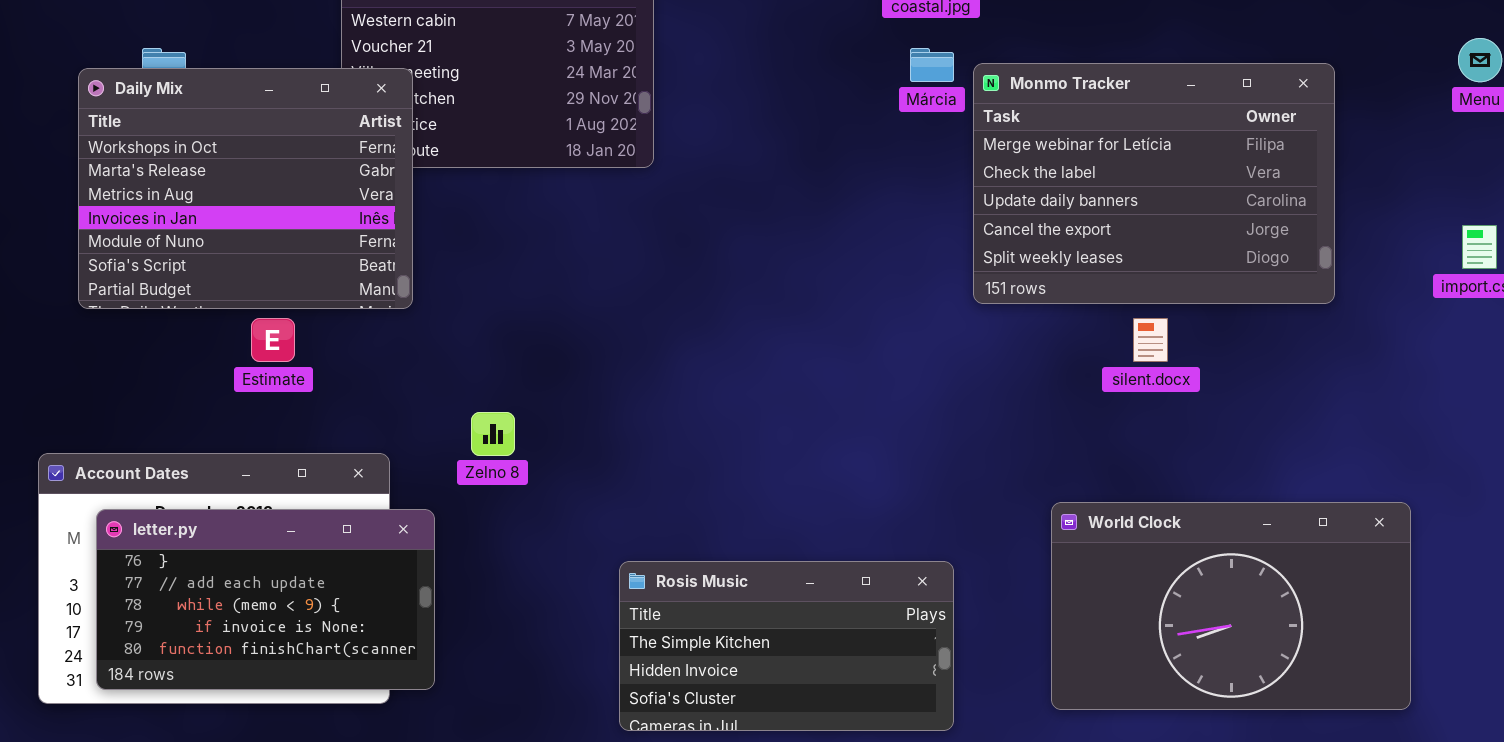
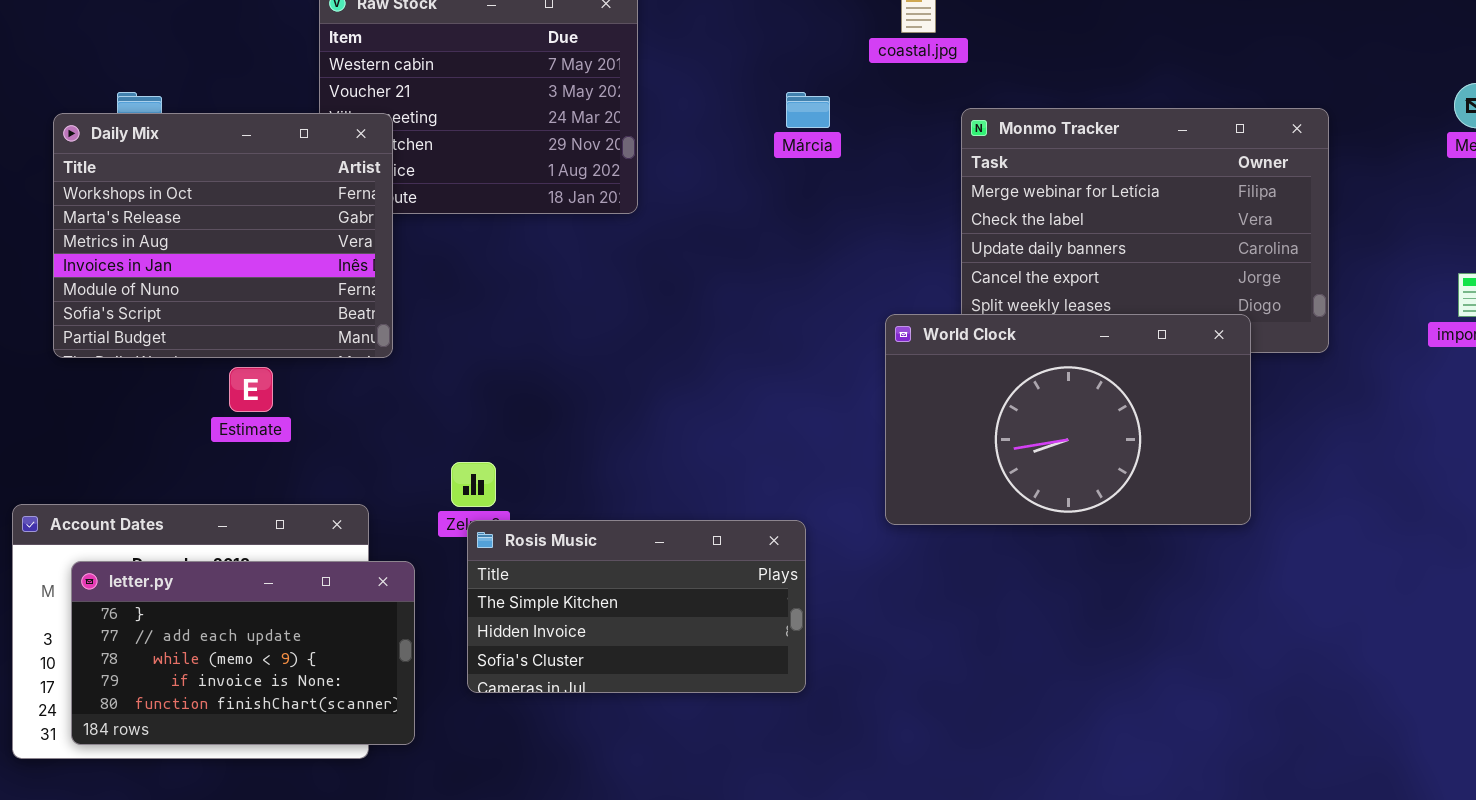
Márcia: [910,48,954,82] -> [786,92,830,128], moved
World Clock: [1051,502,1411,710] -> [885,314,1251,525], moved
Rosis Music: [619,561,954,731] -> [467,520,806,693], moved

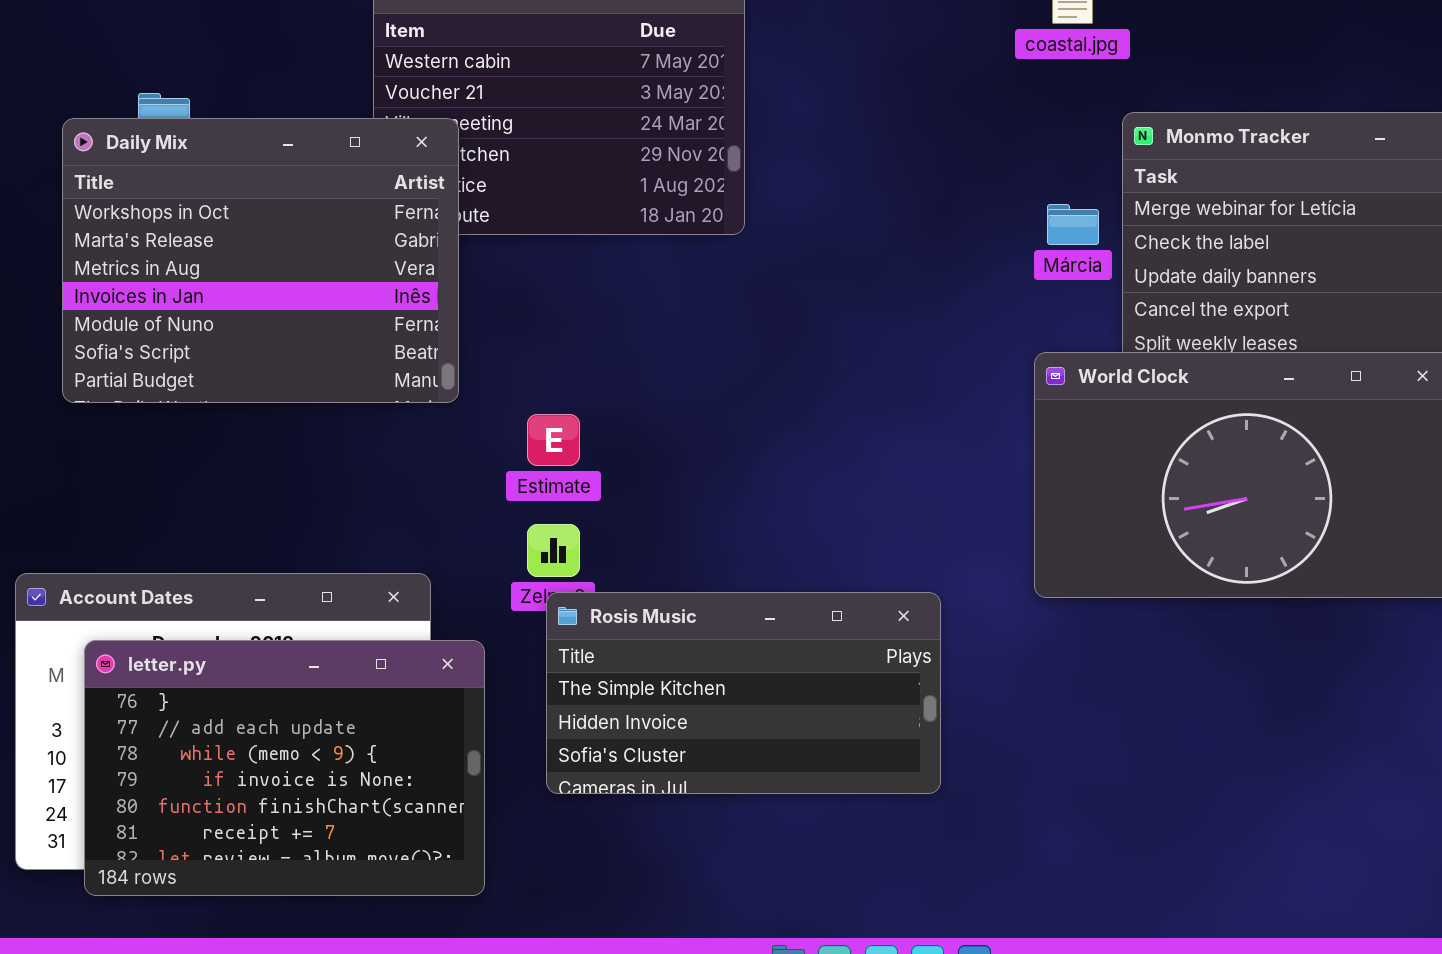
Márcia: [786,92,830,128] -> [1047,204,1099,245], moved
Estimate: [229,367,273,412] -> [527,414,580,466], moved
letter.py: [71,561,415,745] -> [84,640,485,896], resized

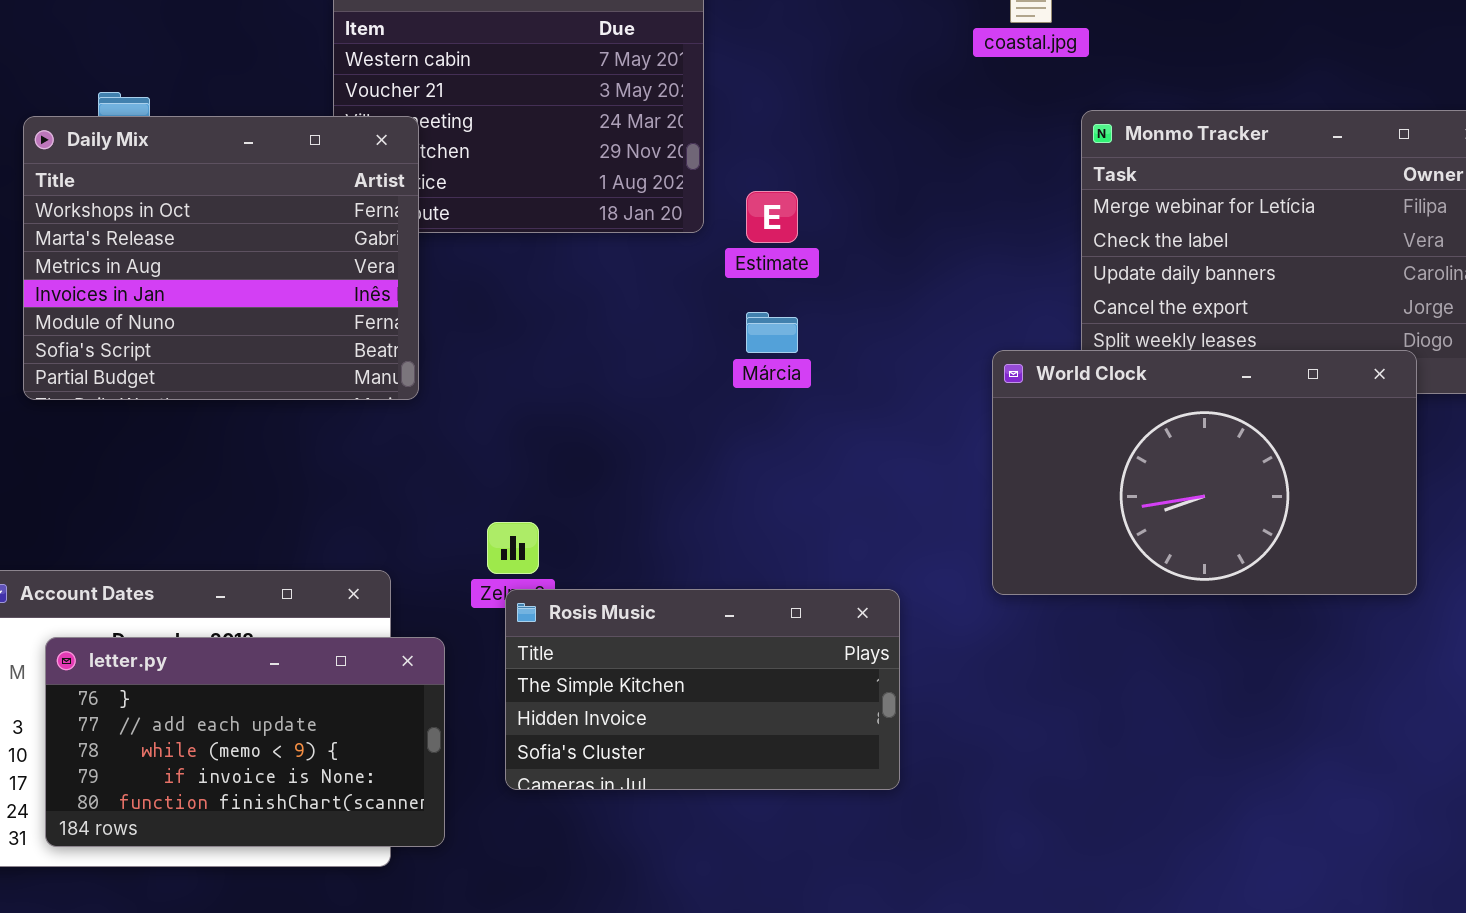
Márcia: [1047,204,1099,245] -> [746,312,798,353], moved
Estimate: [527,414,580,466] -> [746,191,798,243], moved
letter.py: [84,640,485,896] -> [45,637,445,847], resized

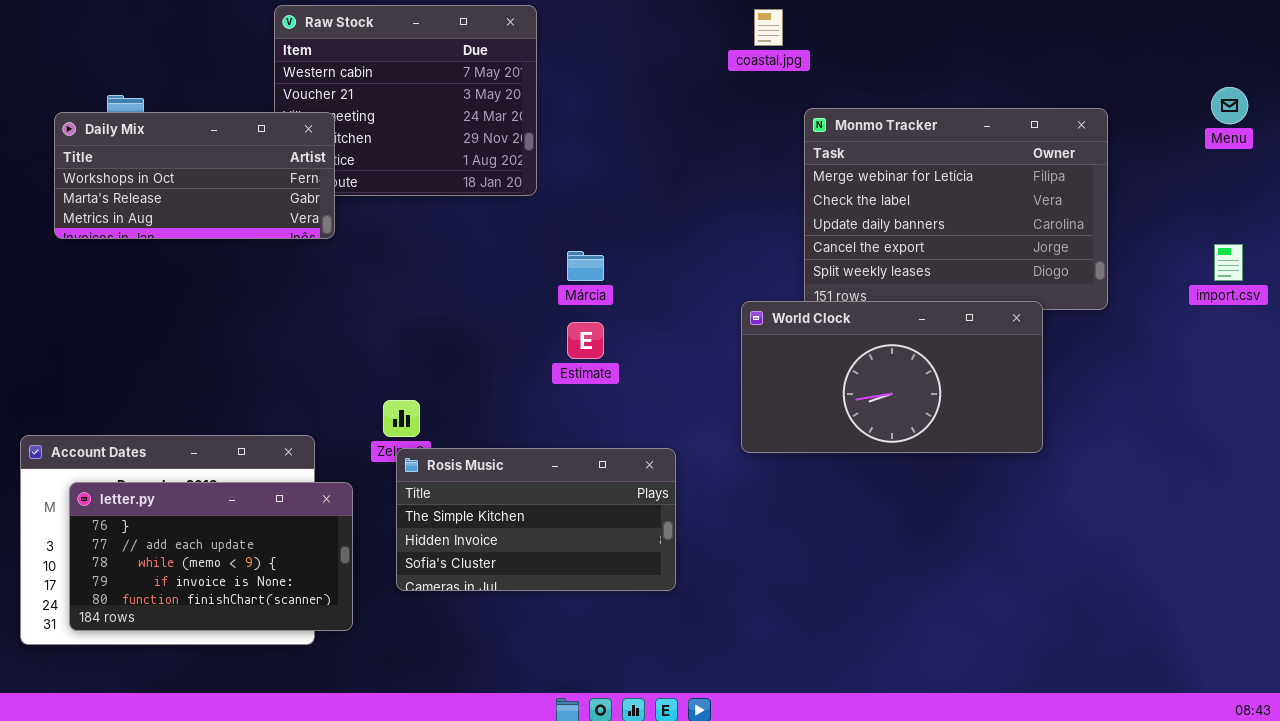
Daily Mix: [23,116,419,400] -> [54,112,335,239], resized
Estimate: [746,191,798,243] -> [567,322,604,359], moved
World Clock: [992,350,1417,595] -> [741,301,1043,453], resized

